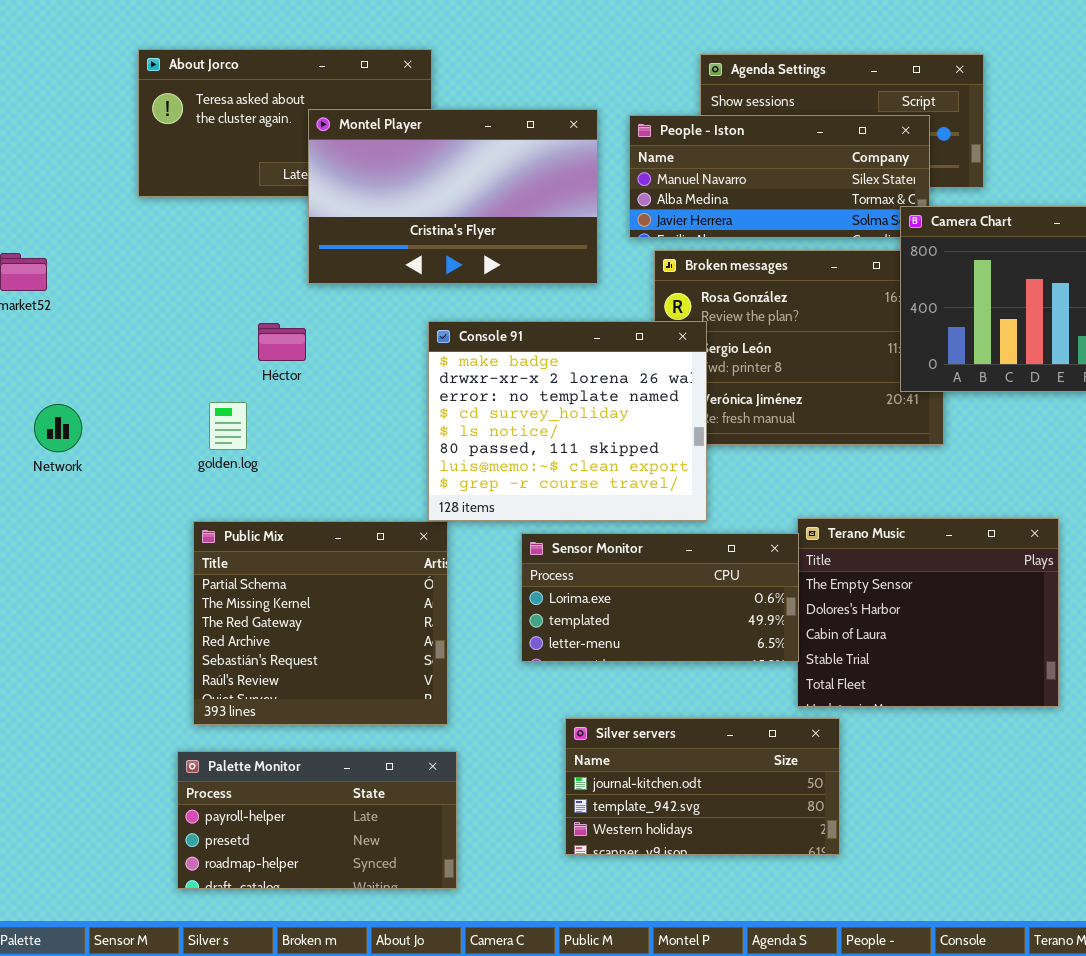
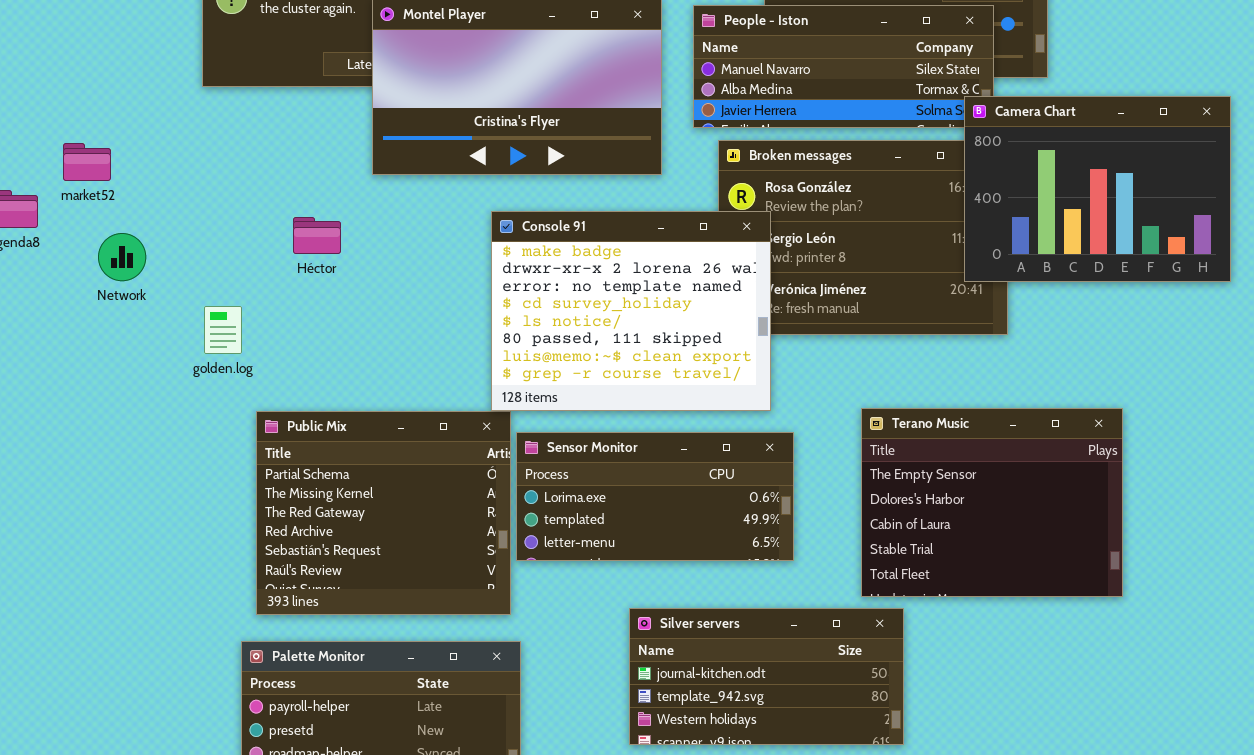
Héctor: [258,323,306,361] -> [293,217,341,254], moved
golden.log: [209,402,247,450] -> [204,306,242,354], moved
Network: [34,404,82,452] -> [98,233,146,281], moved
Sensor Monitor: [521,533,799,662] -> [516,432,794,561], moved

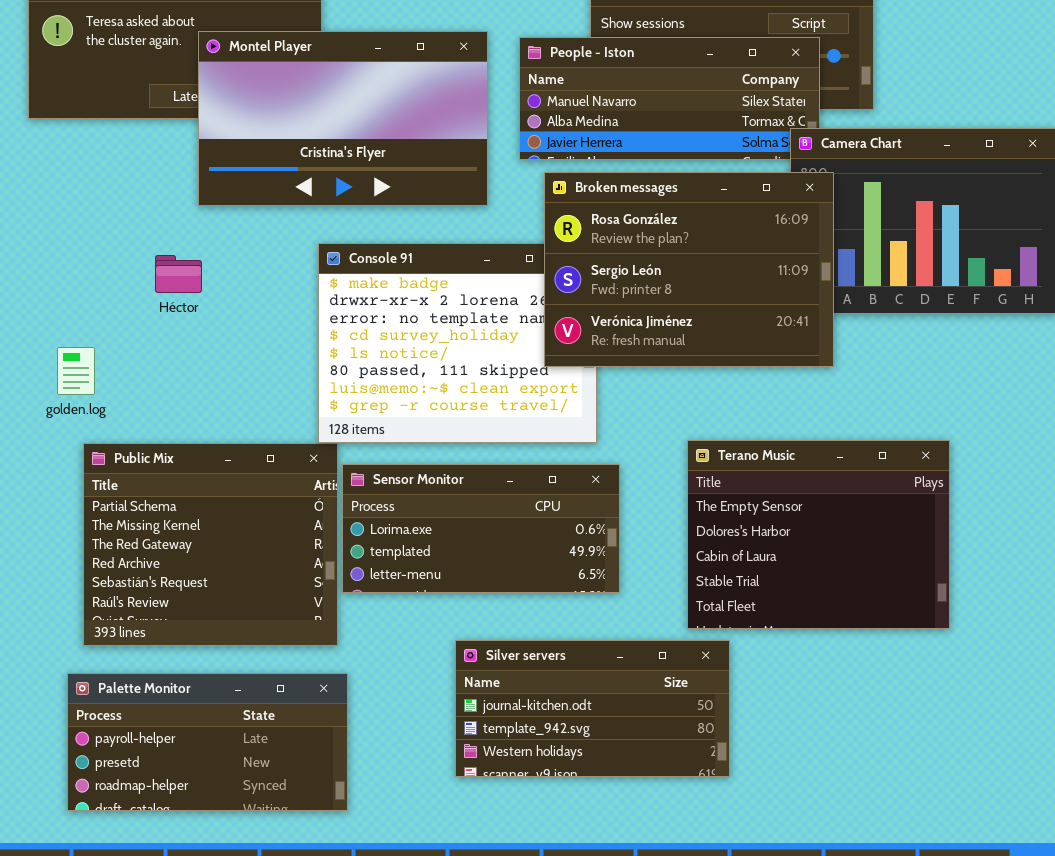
Broken messages: [718,140,1008,335] -> [544,172,834,367], raised
Héctor: [293,217,341,254] -> [155,255,202,293], moved
golden.log: [204,306,242,354] -> [57,347,95,395], moved

